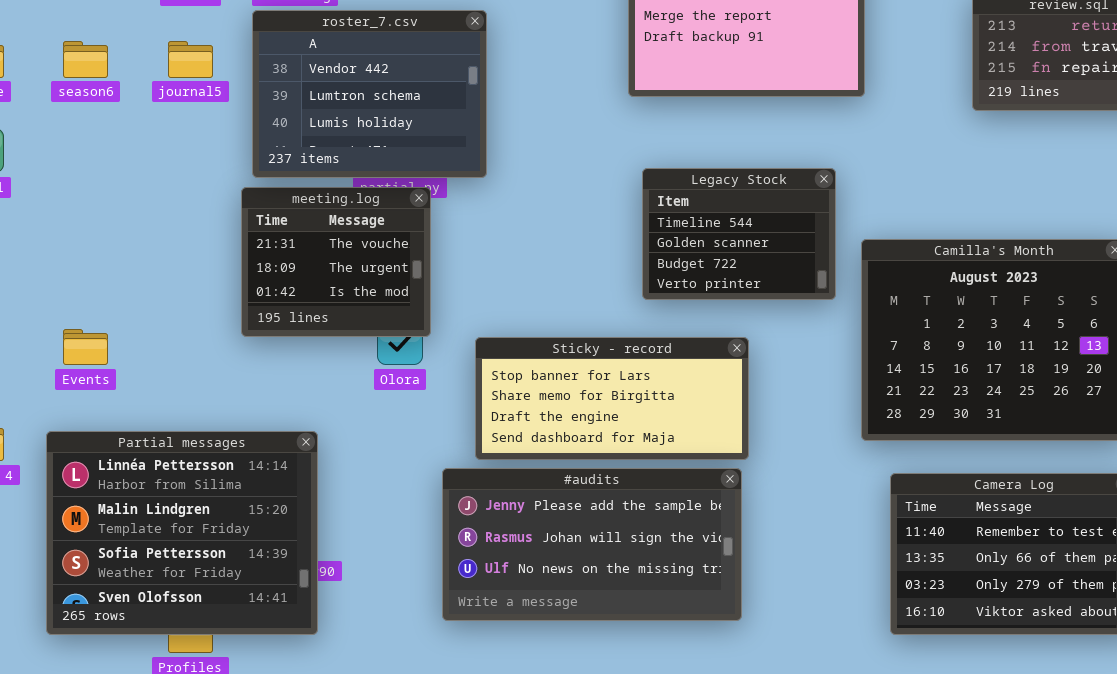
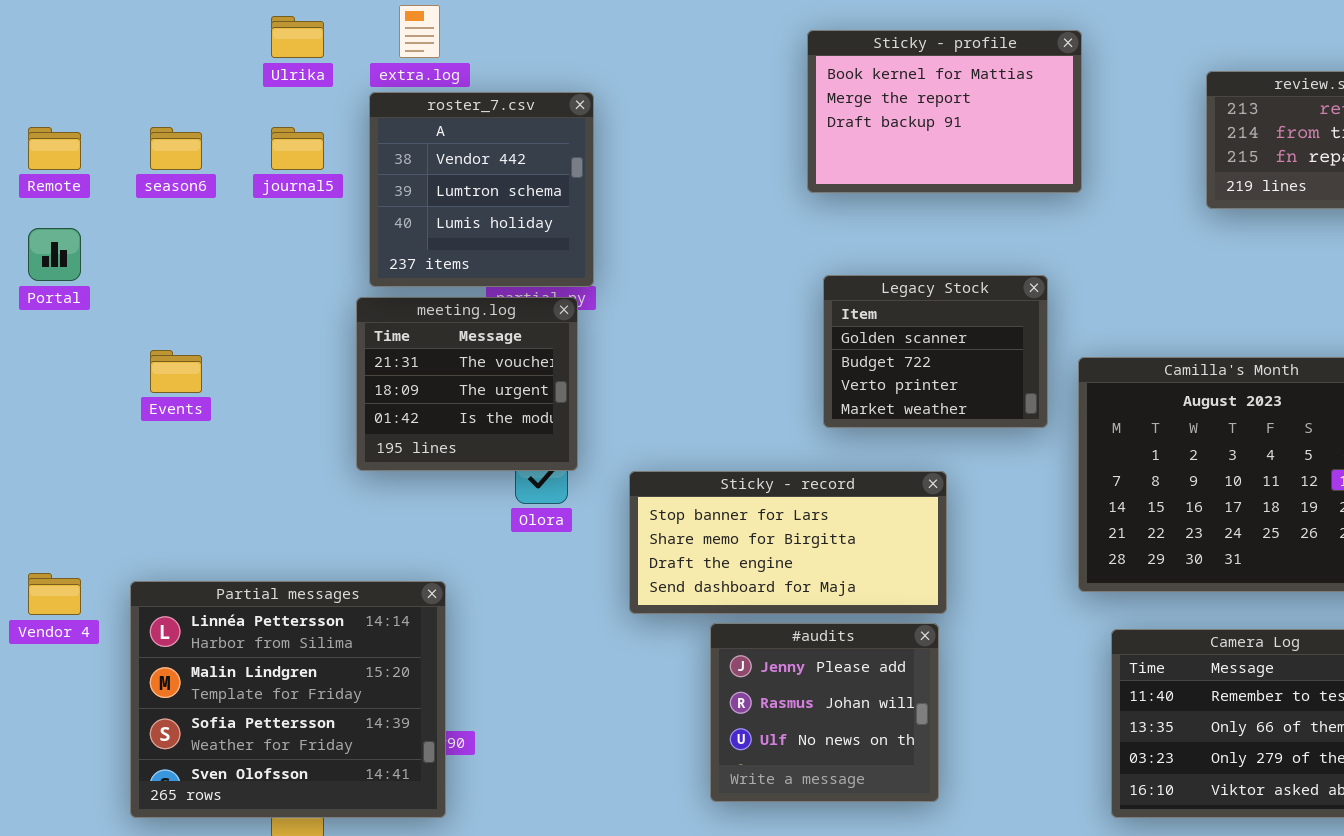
roster_7.csv: [252,10,487,178] -> [369,92,594,287], resized
Legacy Stock: [642,168,836,300] -> [823,275,1048,428], scrolled down 1 row
Events: [63,329,108,365] -> [150,350,202,393], moved
#audits: [442,468,742,621] -> [710,623,939,802], resized

